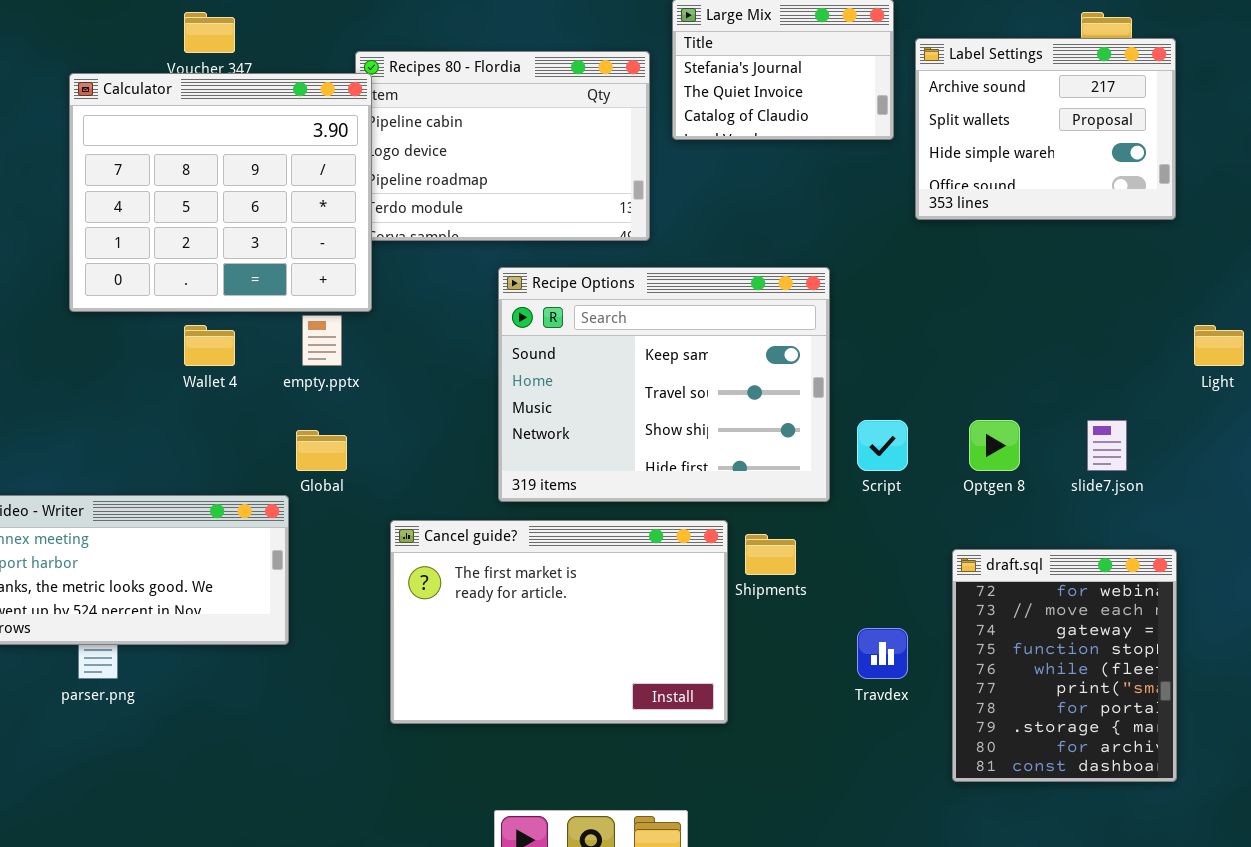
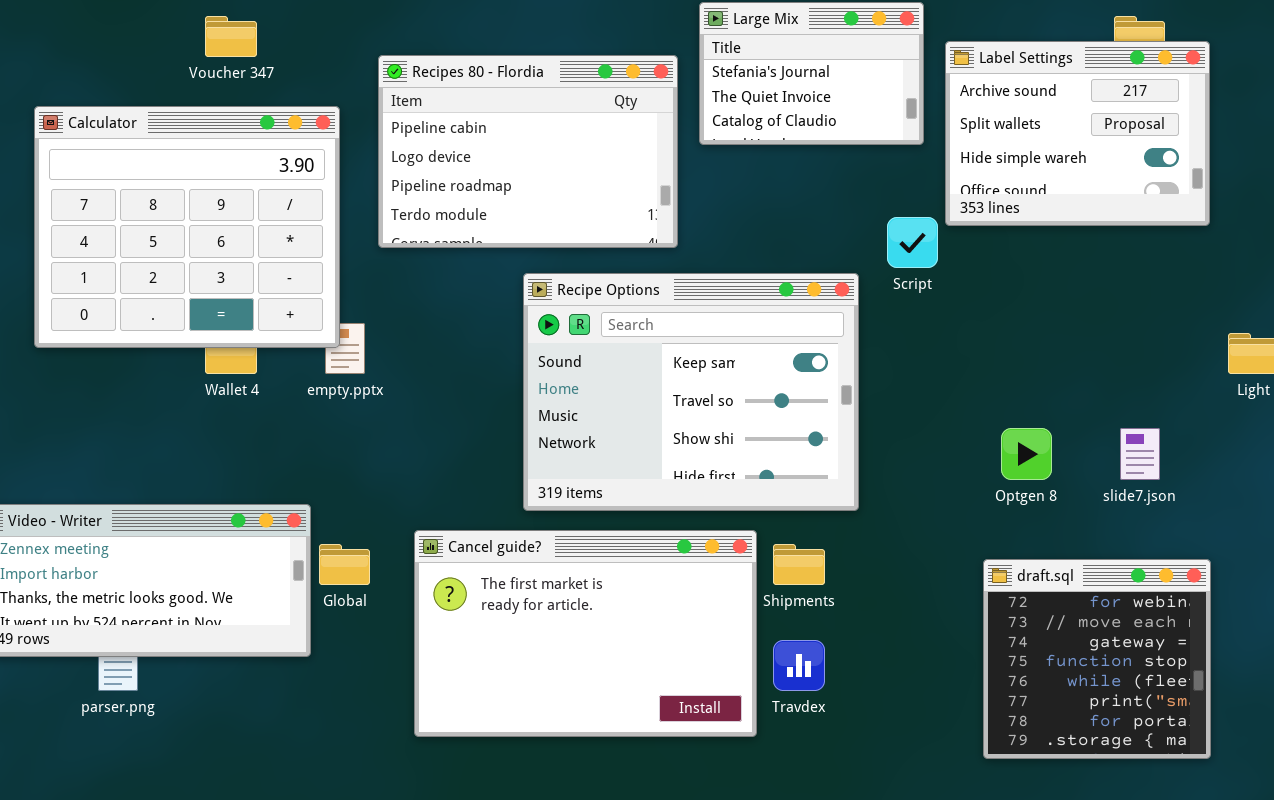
Calculator: [69,73,372,312] -> [34,106,340,348], moved
Script: [857,420,908,471] -> [887,217,938,268], moved
Global: [296,430,347,471] -> [319,544,370,585], moved
draft.sql: [952,549,1177,782] -> [983,559,1211,759], resized
Travdex: [857,628,908,679] -> [773,640,825,691], moved

